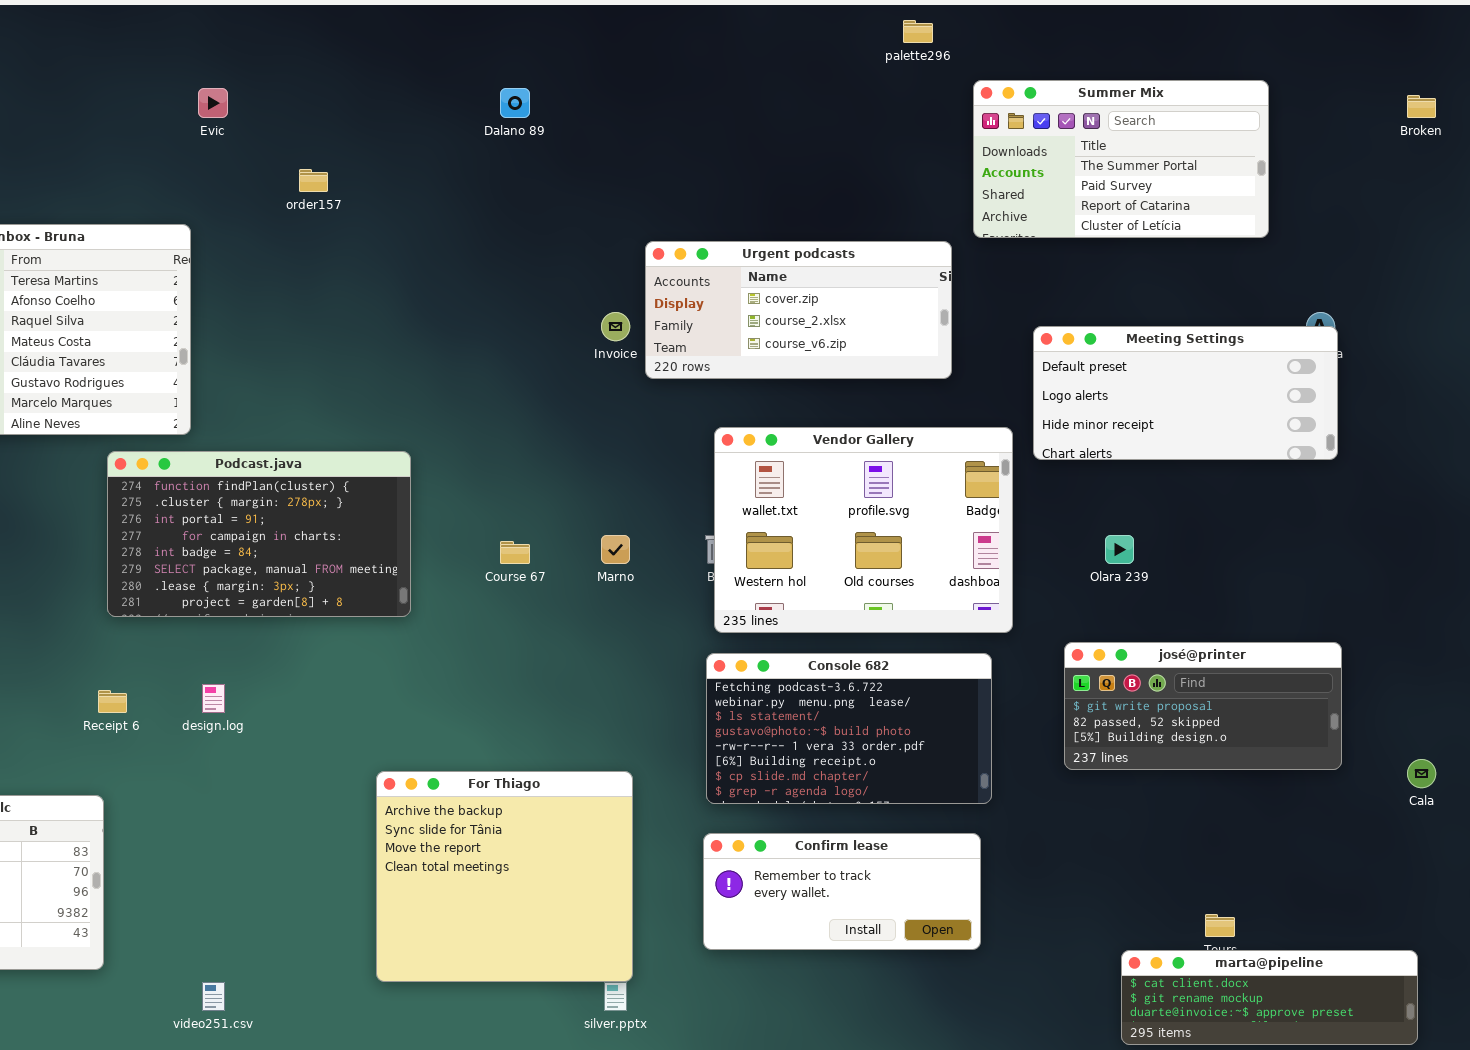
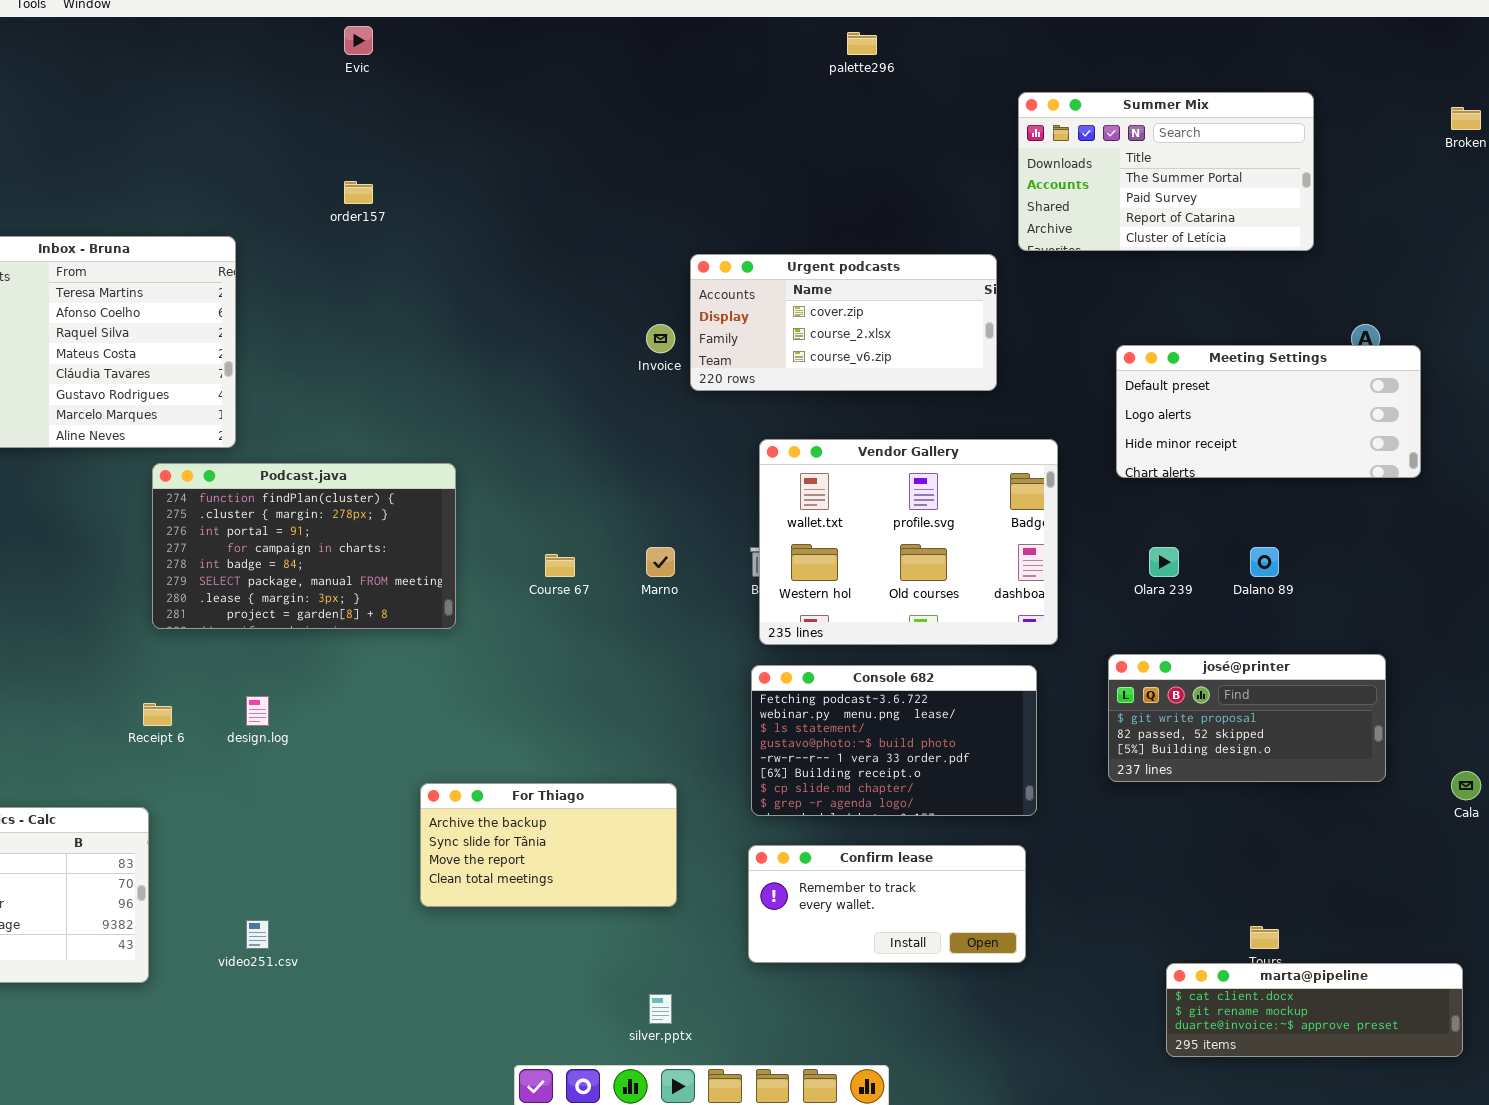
palette296: [903,20,933,43] -> [847,32,877,55], moved
Evic: [198,88,228,118] -> [344,26,373,55], moved
Dalano 89: [500,88,530,118] -> [1250,547,1279,577], moved
Meeting Settings: [1033,326,1338,460] -> [1116,345,1421,478], moved
For Thiago: [376,771,633,982] -> [420,783,677,907], resized
video251.csv: [202,982,225,1011] -> [246,920,269,949], moved

